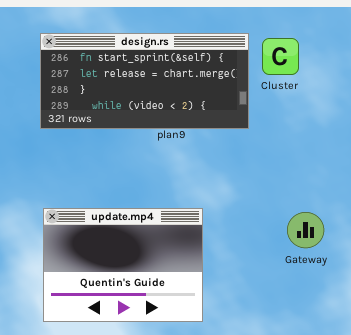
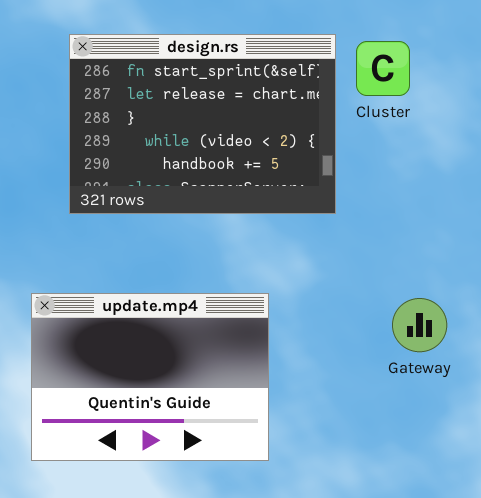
design.rs: [40,33,249,129] -> [69,34,336,214], resized

